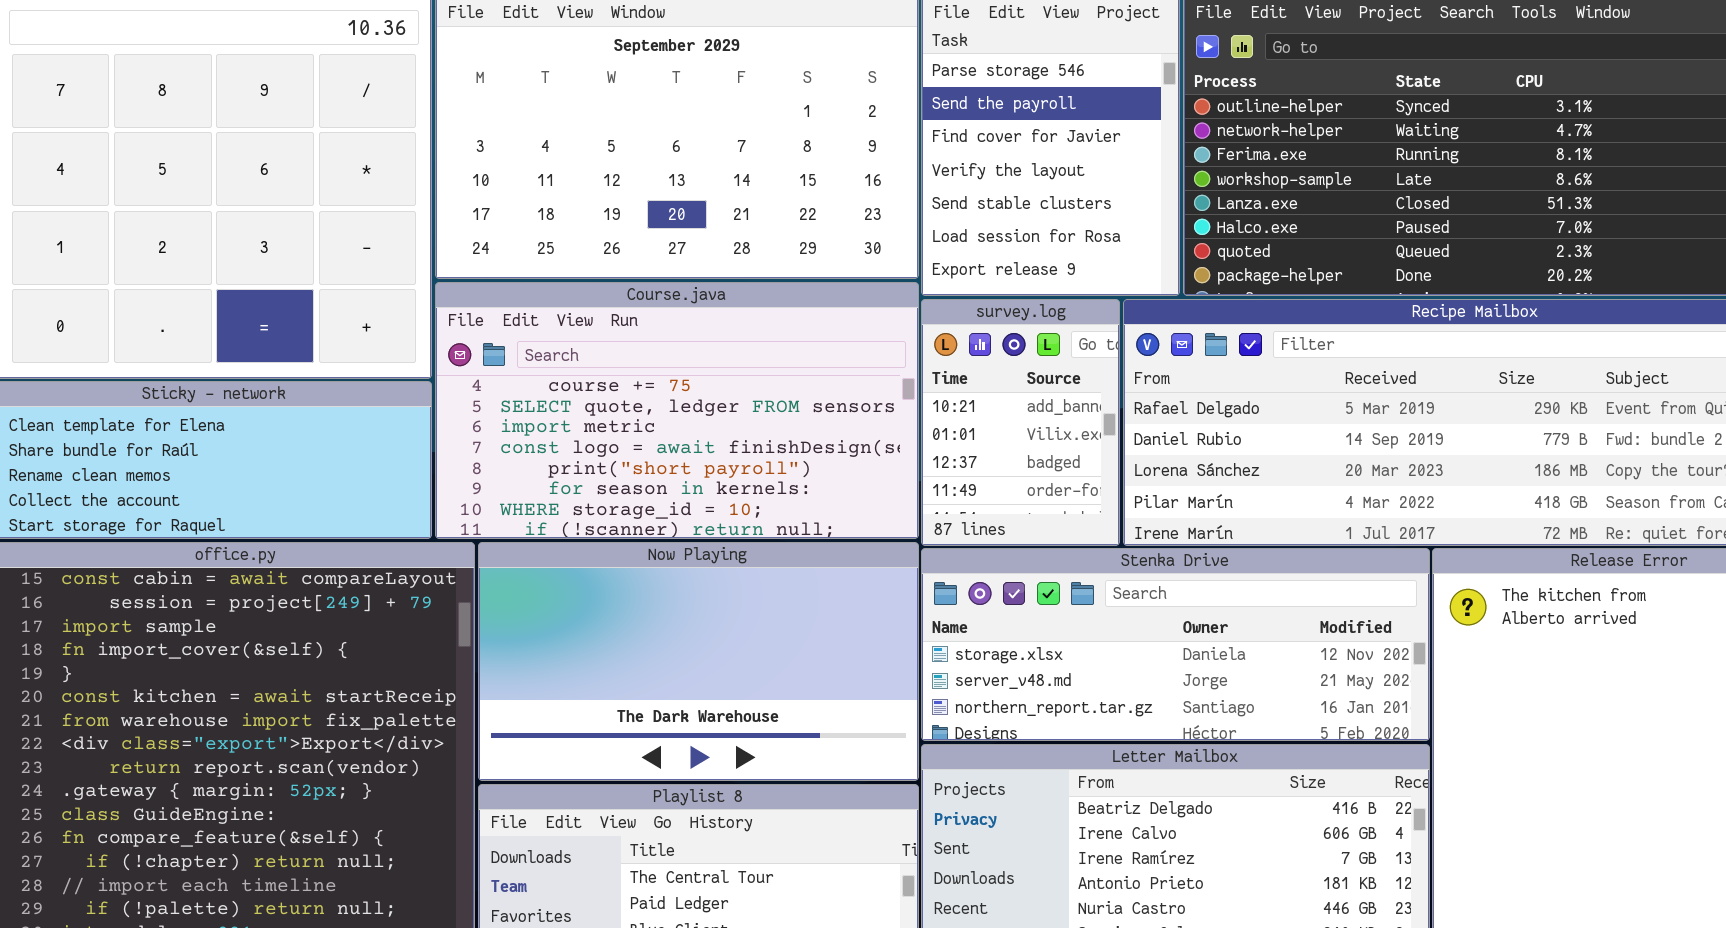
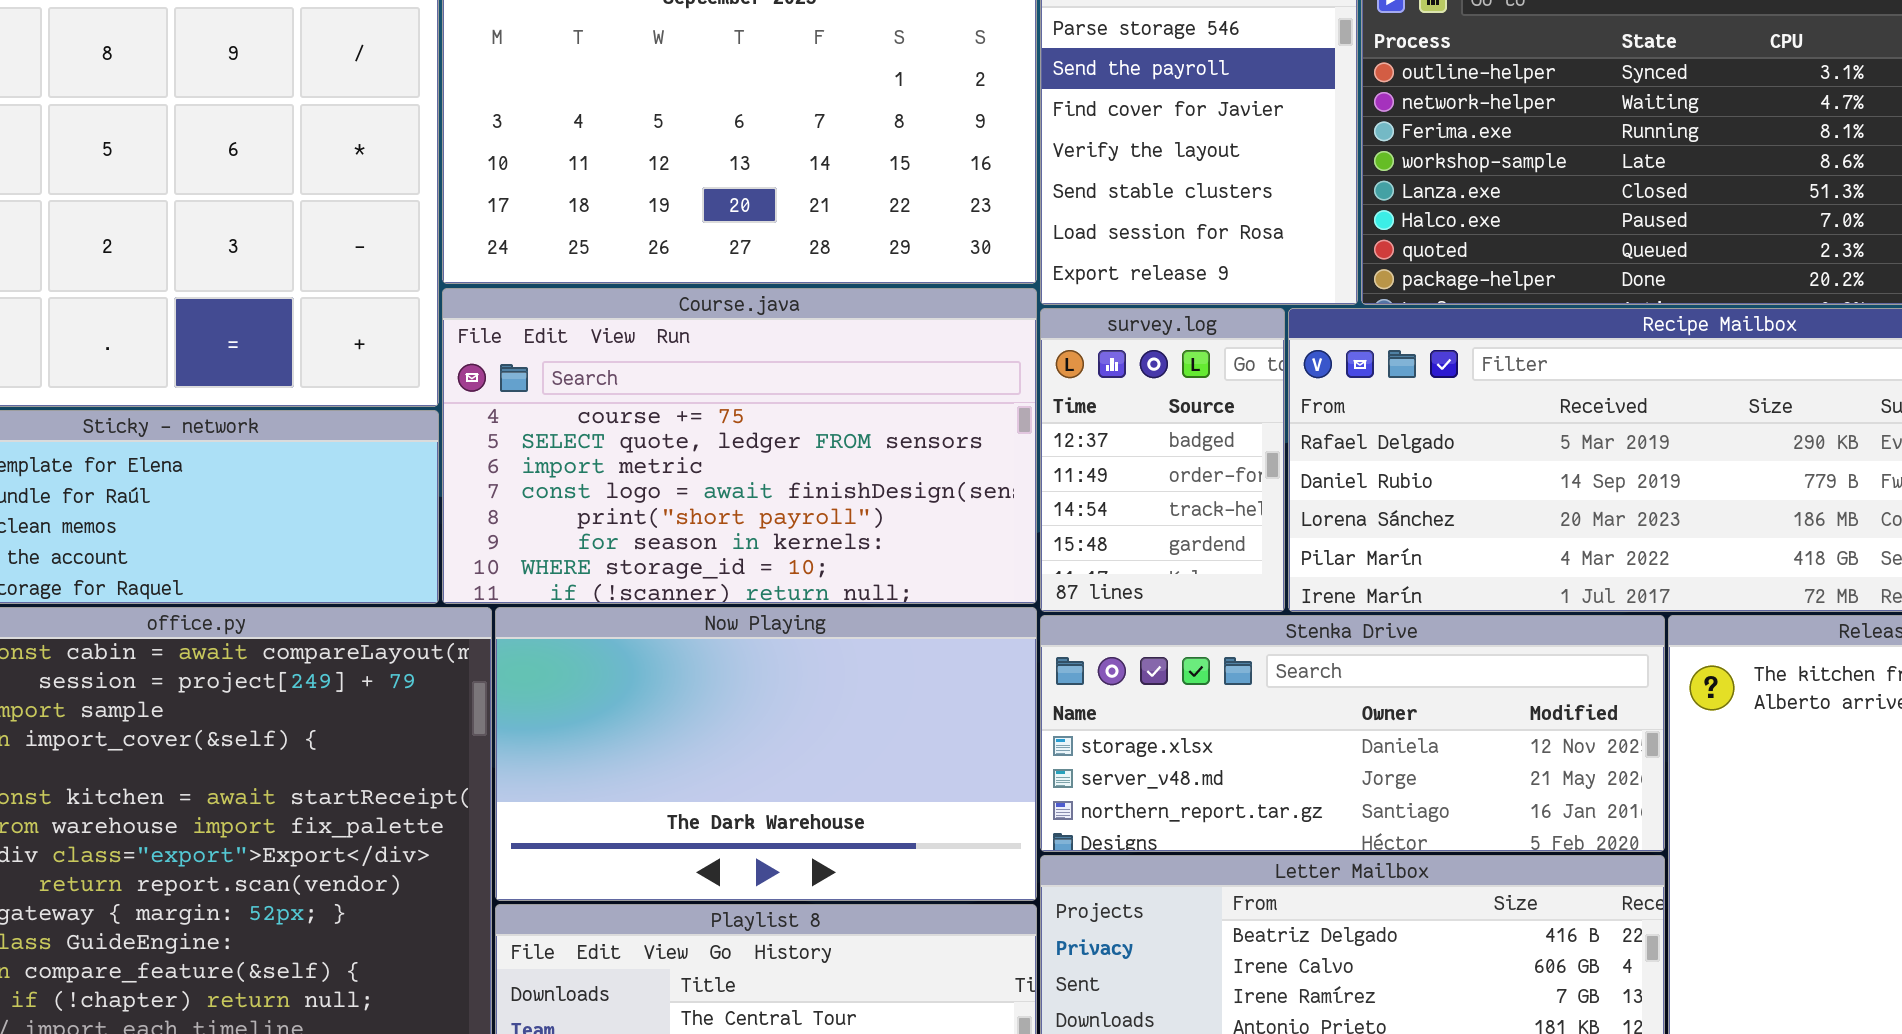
survey.log: [921,299,1120,546] -> [1040,308,1285,612], scrolled down 2 rows

